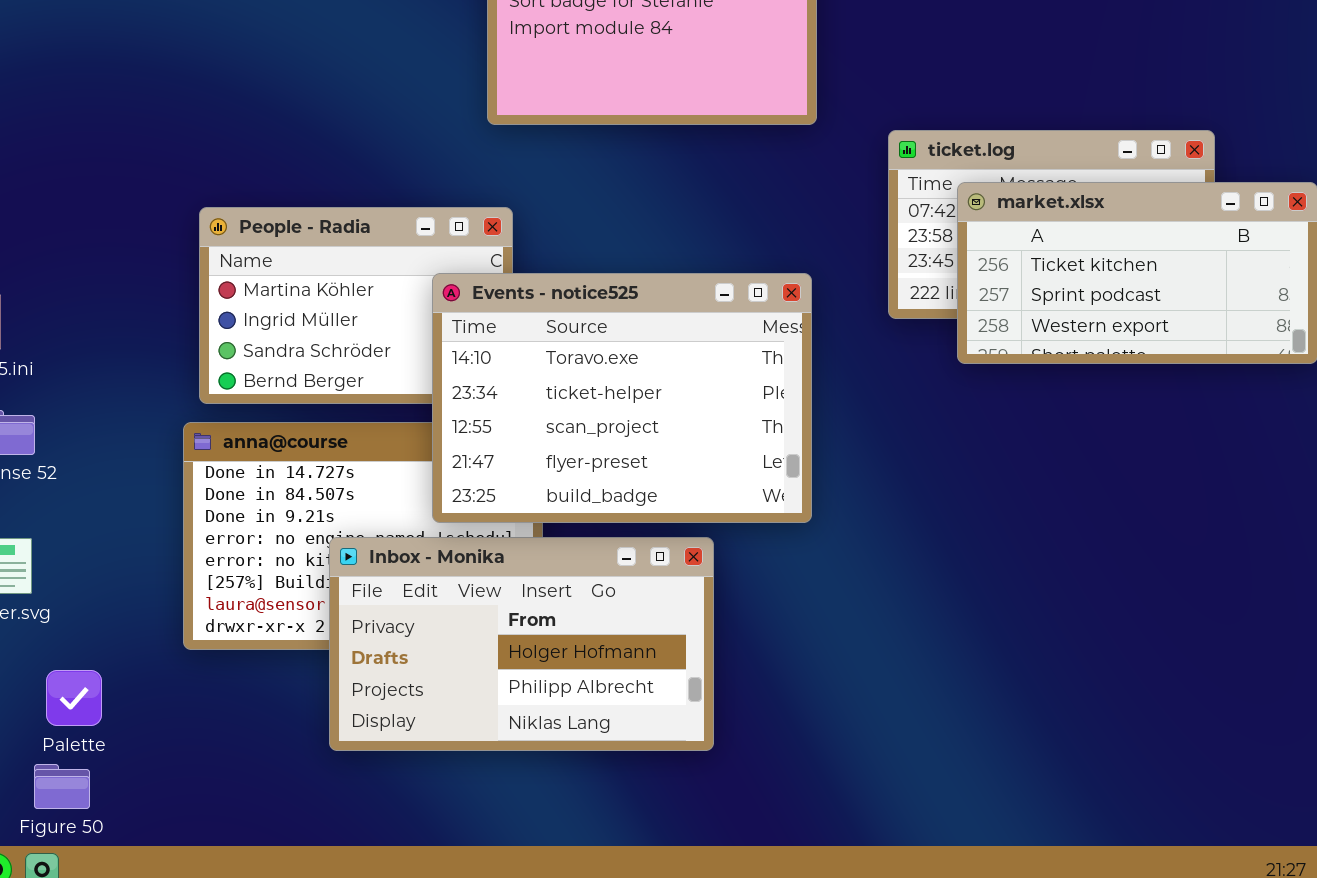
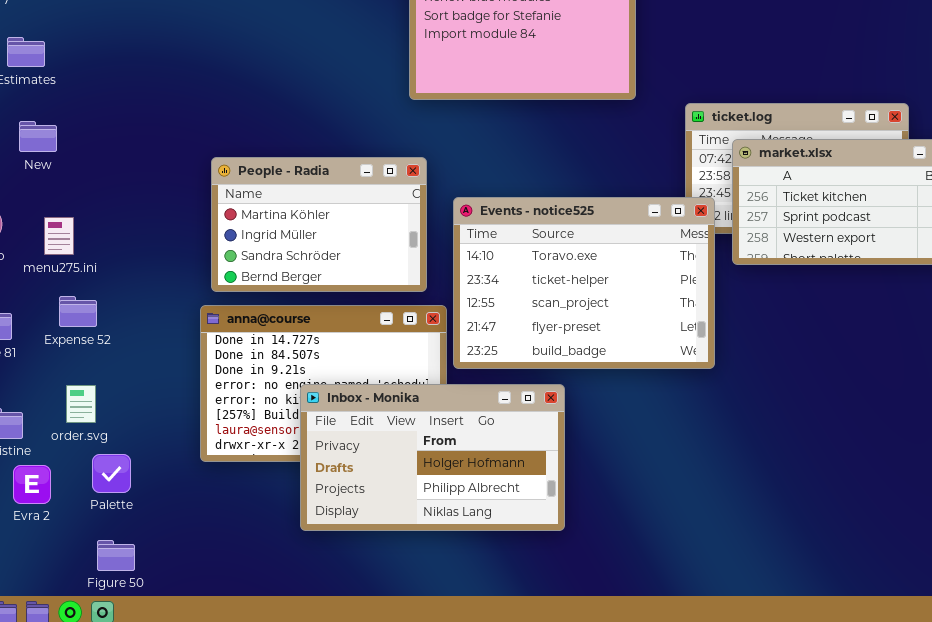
Events - notice525: [432,273,812,523] -> [453,197,715,369], moved
Palette: [46,670,102,726] -> [92,454,131,493], moved

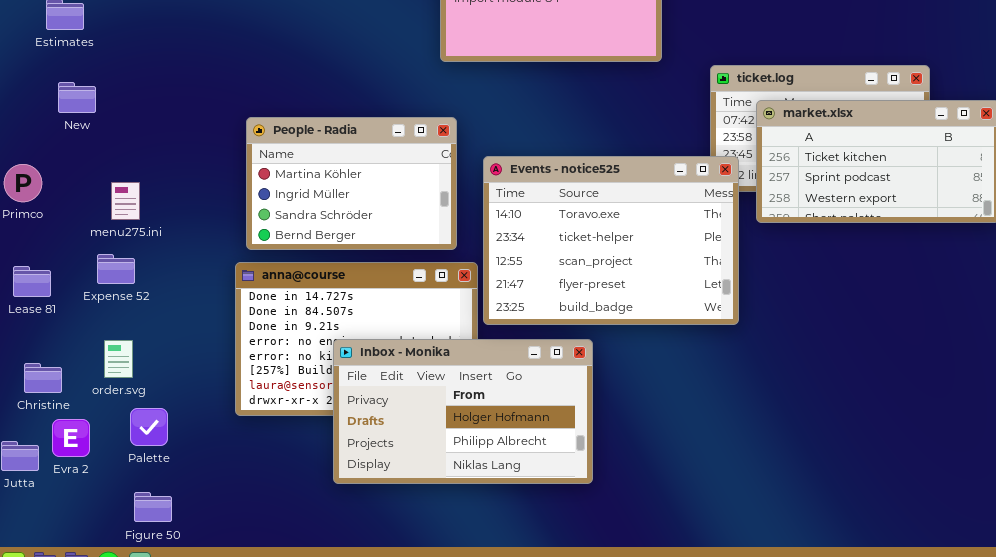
menu275.ini: [44,217,74,255] -> [111,182,140,220], moved

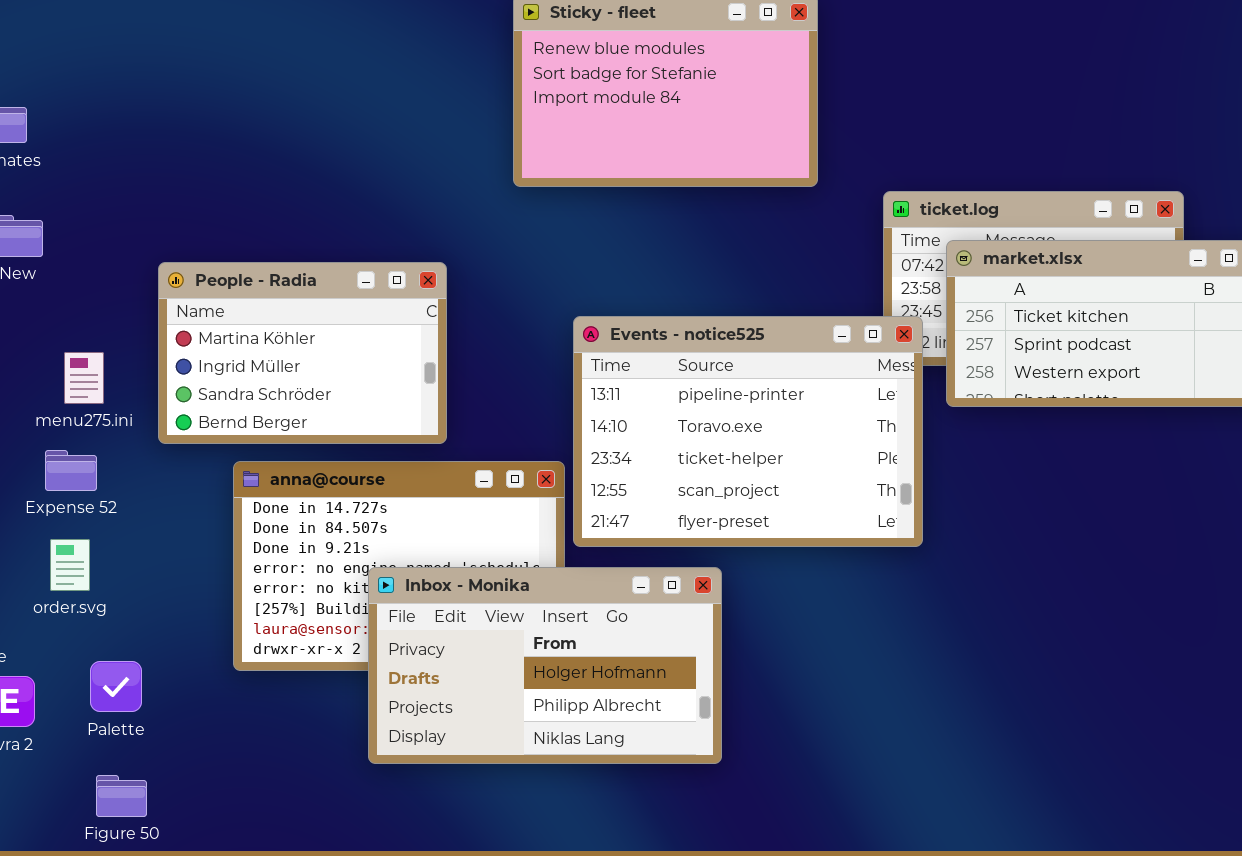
People - Radia: [246,117,457,250] -> [158,262,447,444], moved
Events - notice525: [483,156,739,325] -> [573,316,923,547], scrolled up 1 row
order.svg: [104,340,133,378] -> [50,539,90,591], moved

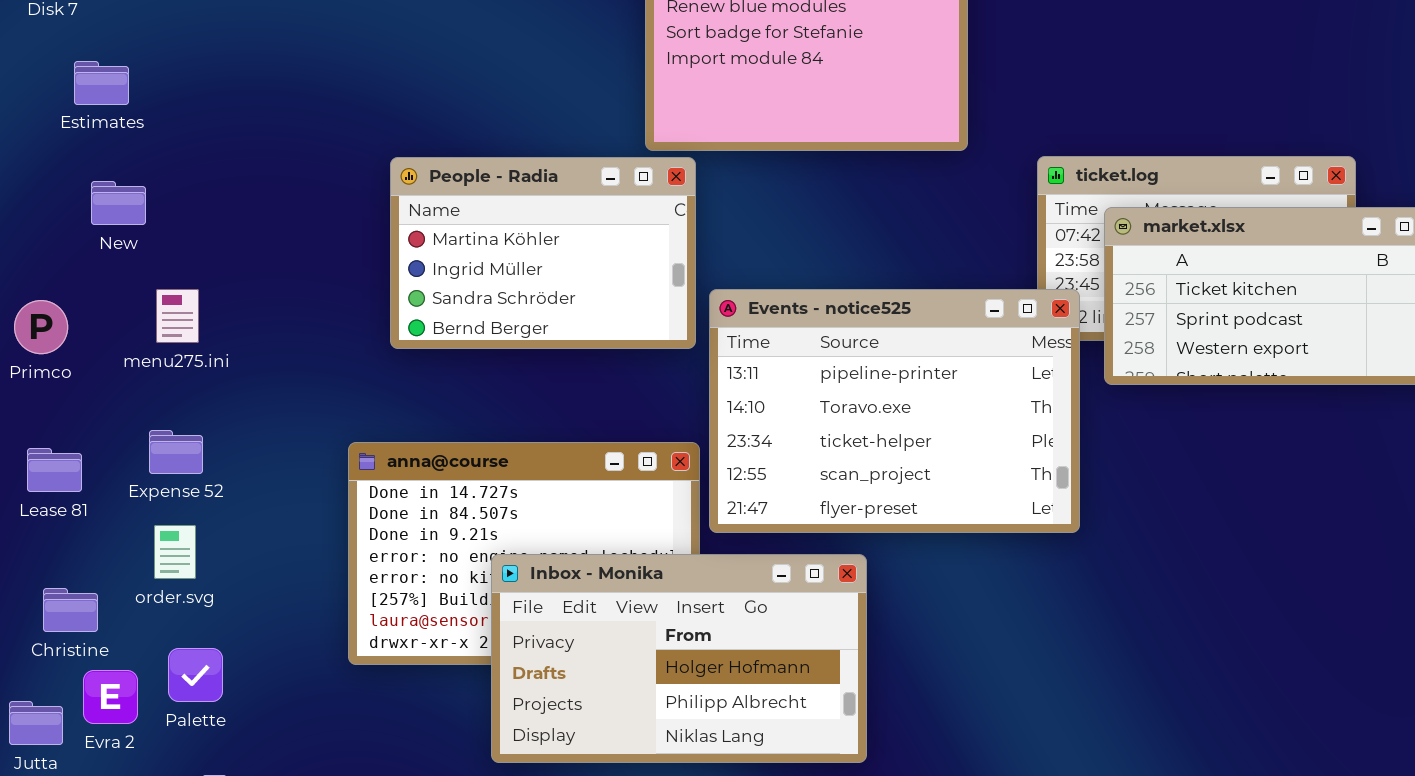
People - Radia: [158,262,447,444] -> [390,157,696,349], moved
menu275.ini: [64,352,104,404] -> [156,289,199,343], moved
Palette: [90,661,142,712] -> [168,648,223,702], moved

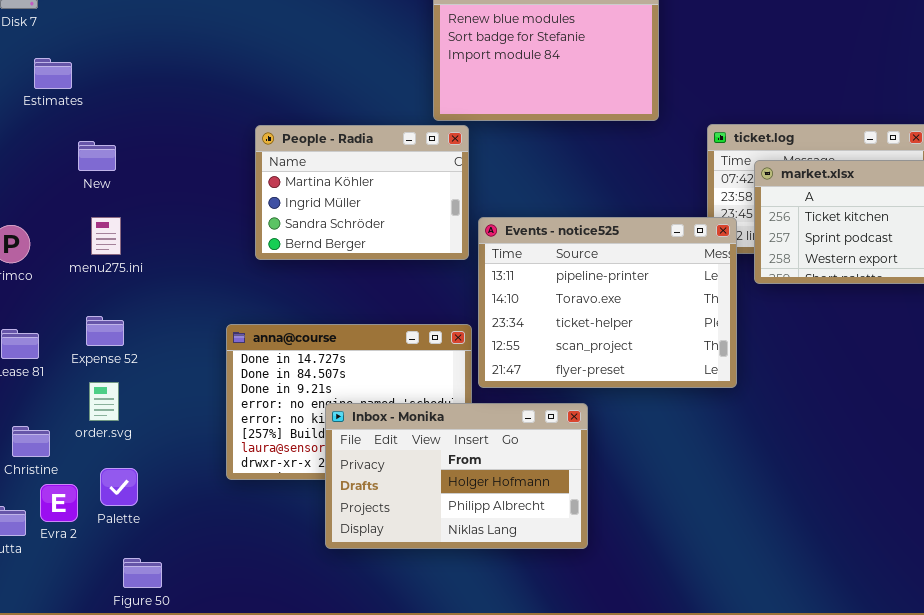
New: [91,181,146,225] -> [78,141,116,171], moved

